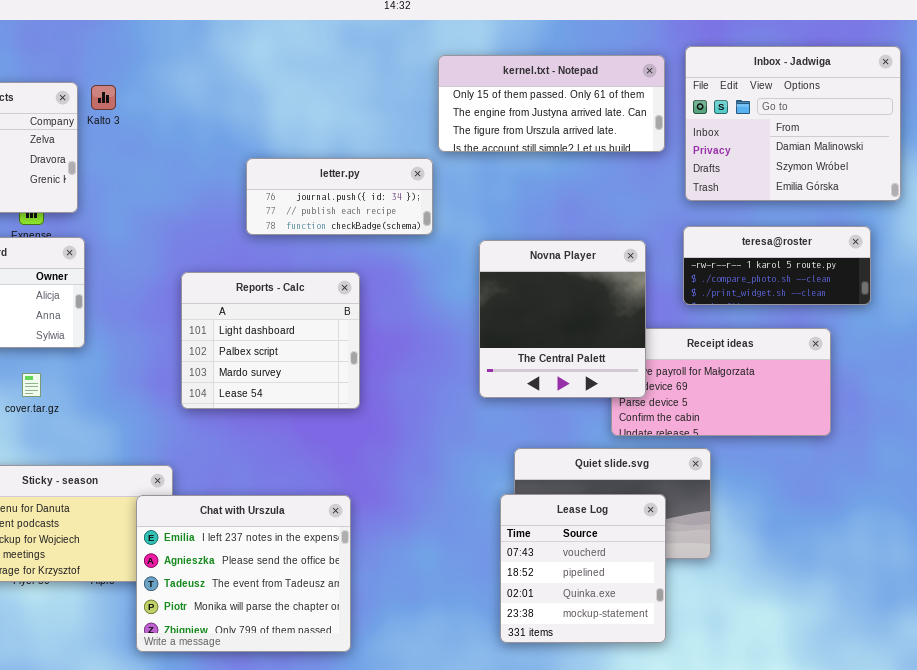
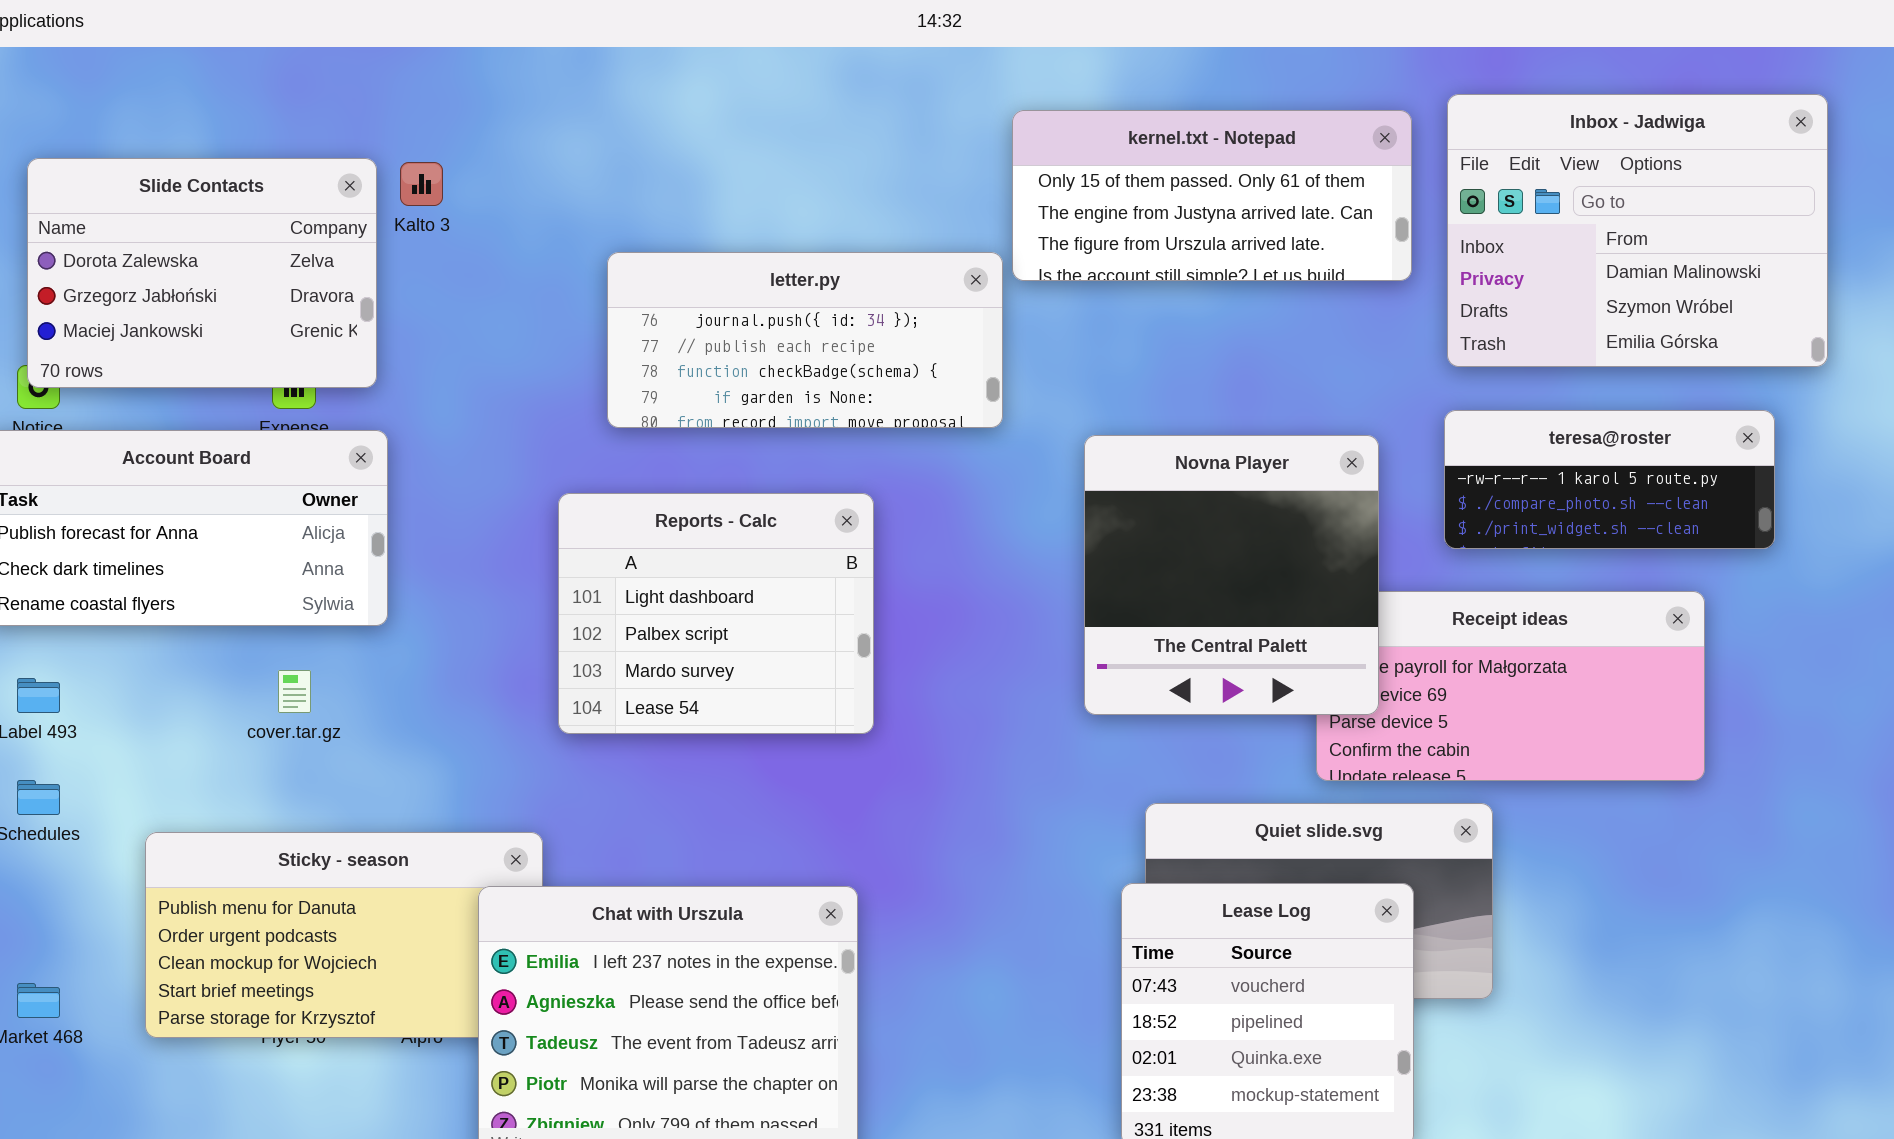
letter.py: [246,158,433,235] -> [607,252,1003,428], resized

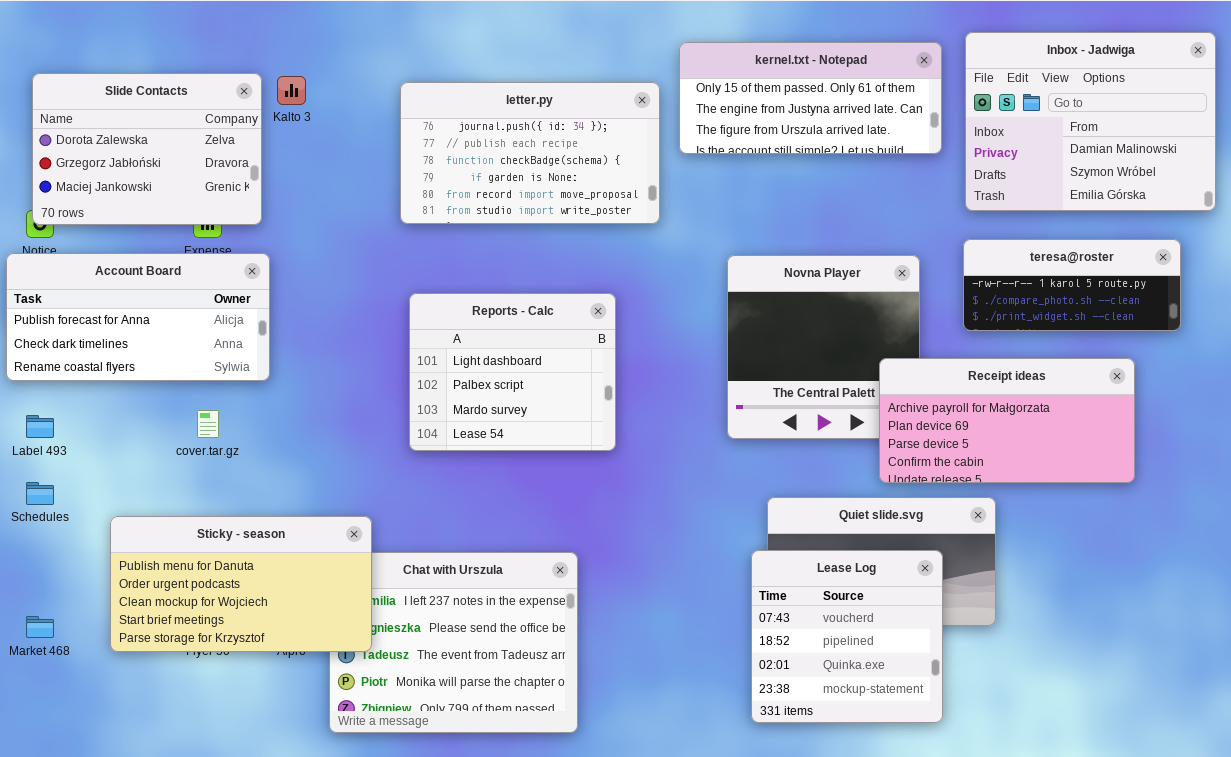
letter.py: [607,252,1003,428] -> [400,82,660,224], moved, resized
Reports - Calc: [558,493,874,734] -> [409,293,616,451], moved
Receipt ideas: [1316,591,1705,781] -> [879,358,1135,483], raised
Sticky - season: [145,832,543,1038] -> [110,516,372,652], raised

